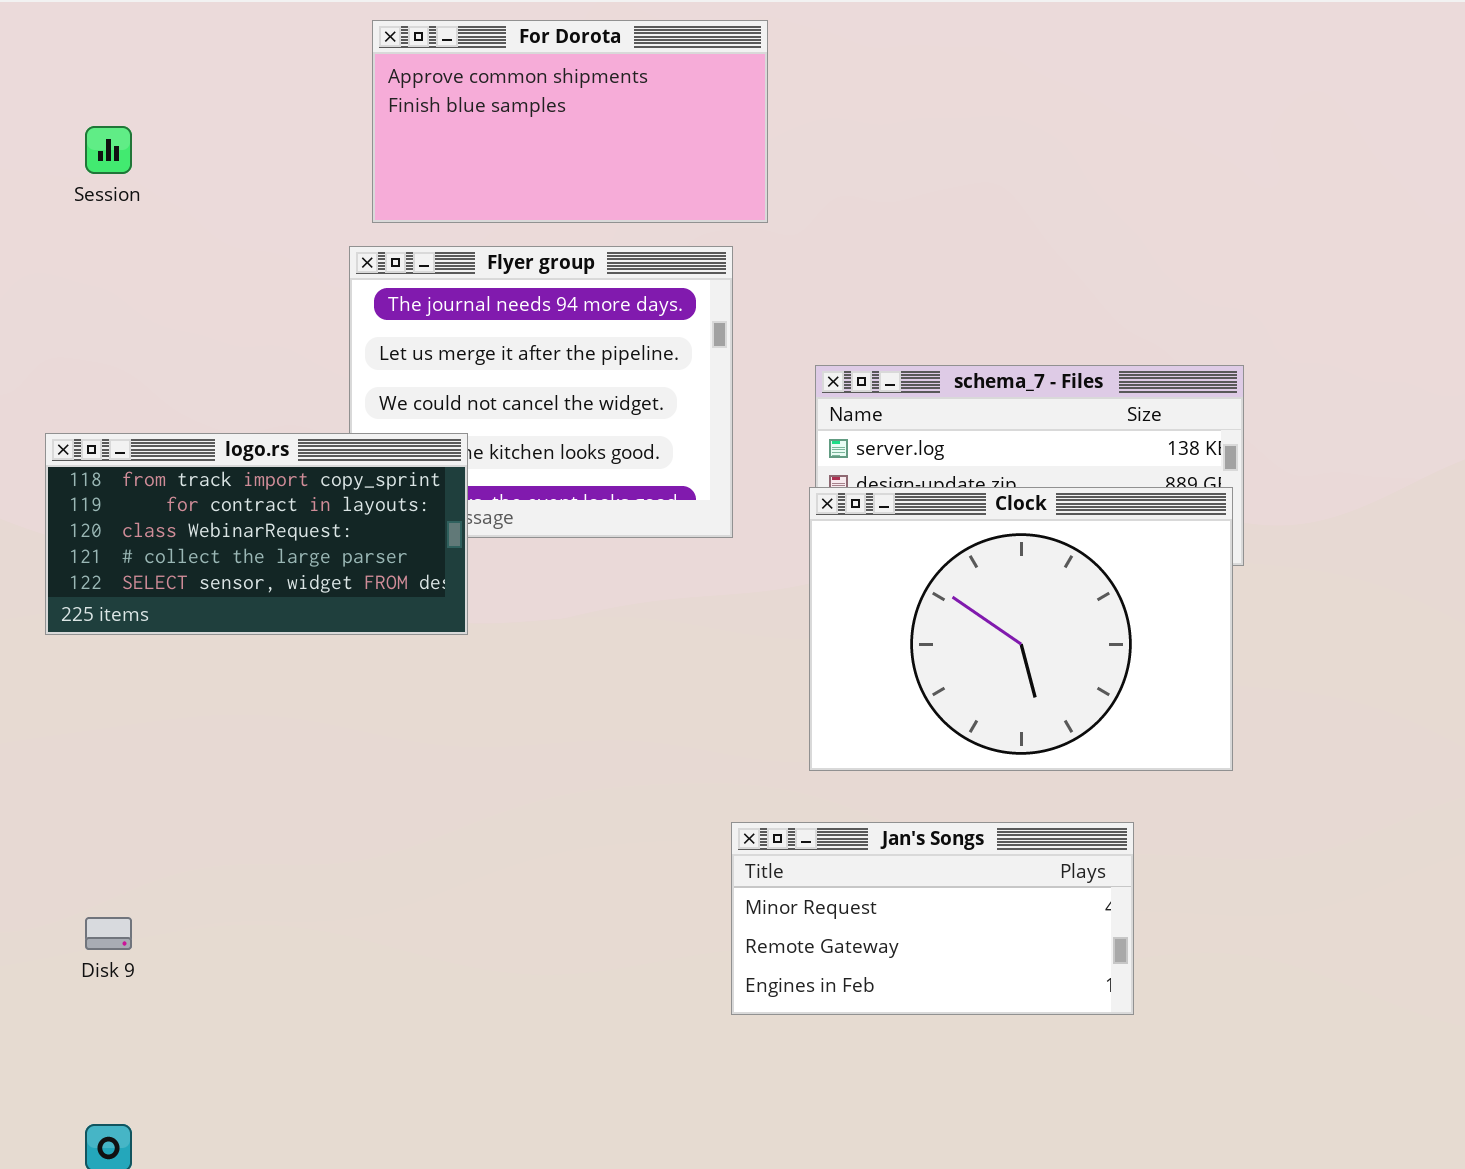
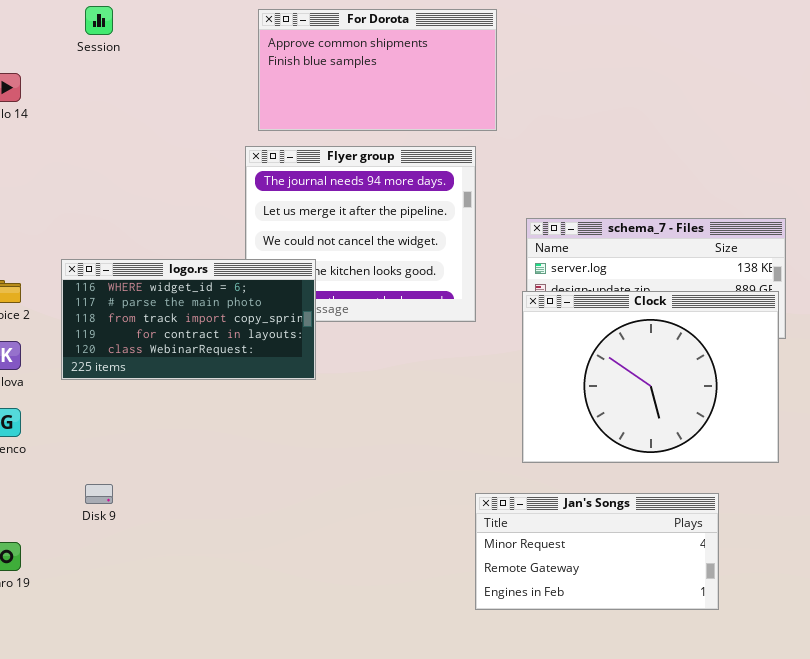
Session: [85,126,132,174] -> [85,6,113,35], moved
logo.rs: [45,433,468,635] -> [61,259,316,380], scrolled up 2 rows
Disk 9: [85,917,132,950] -> [85,484,113,504], moved

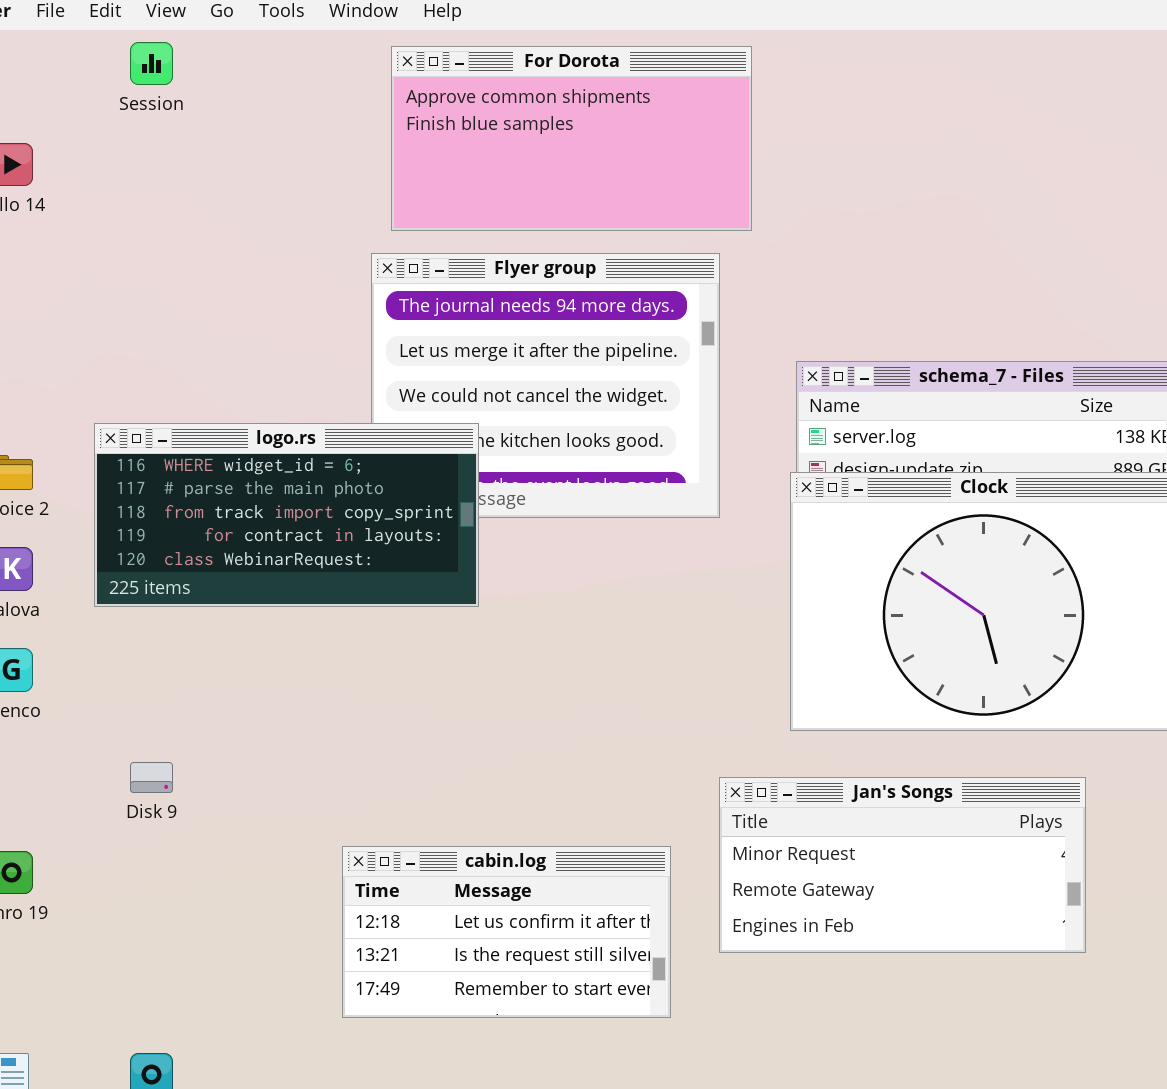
cabin.log: none -> [342,846,671,1018], opened

